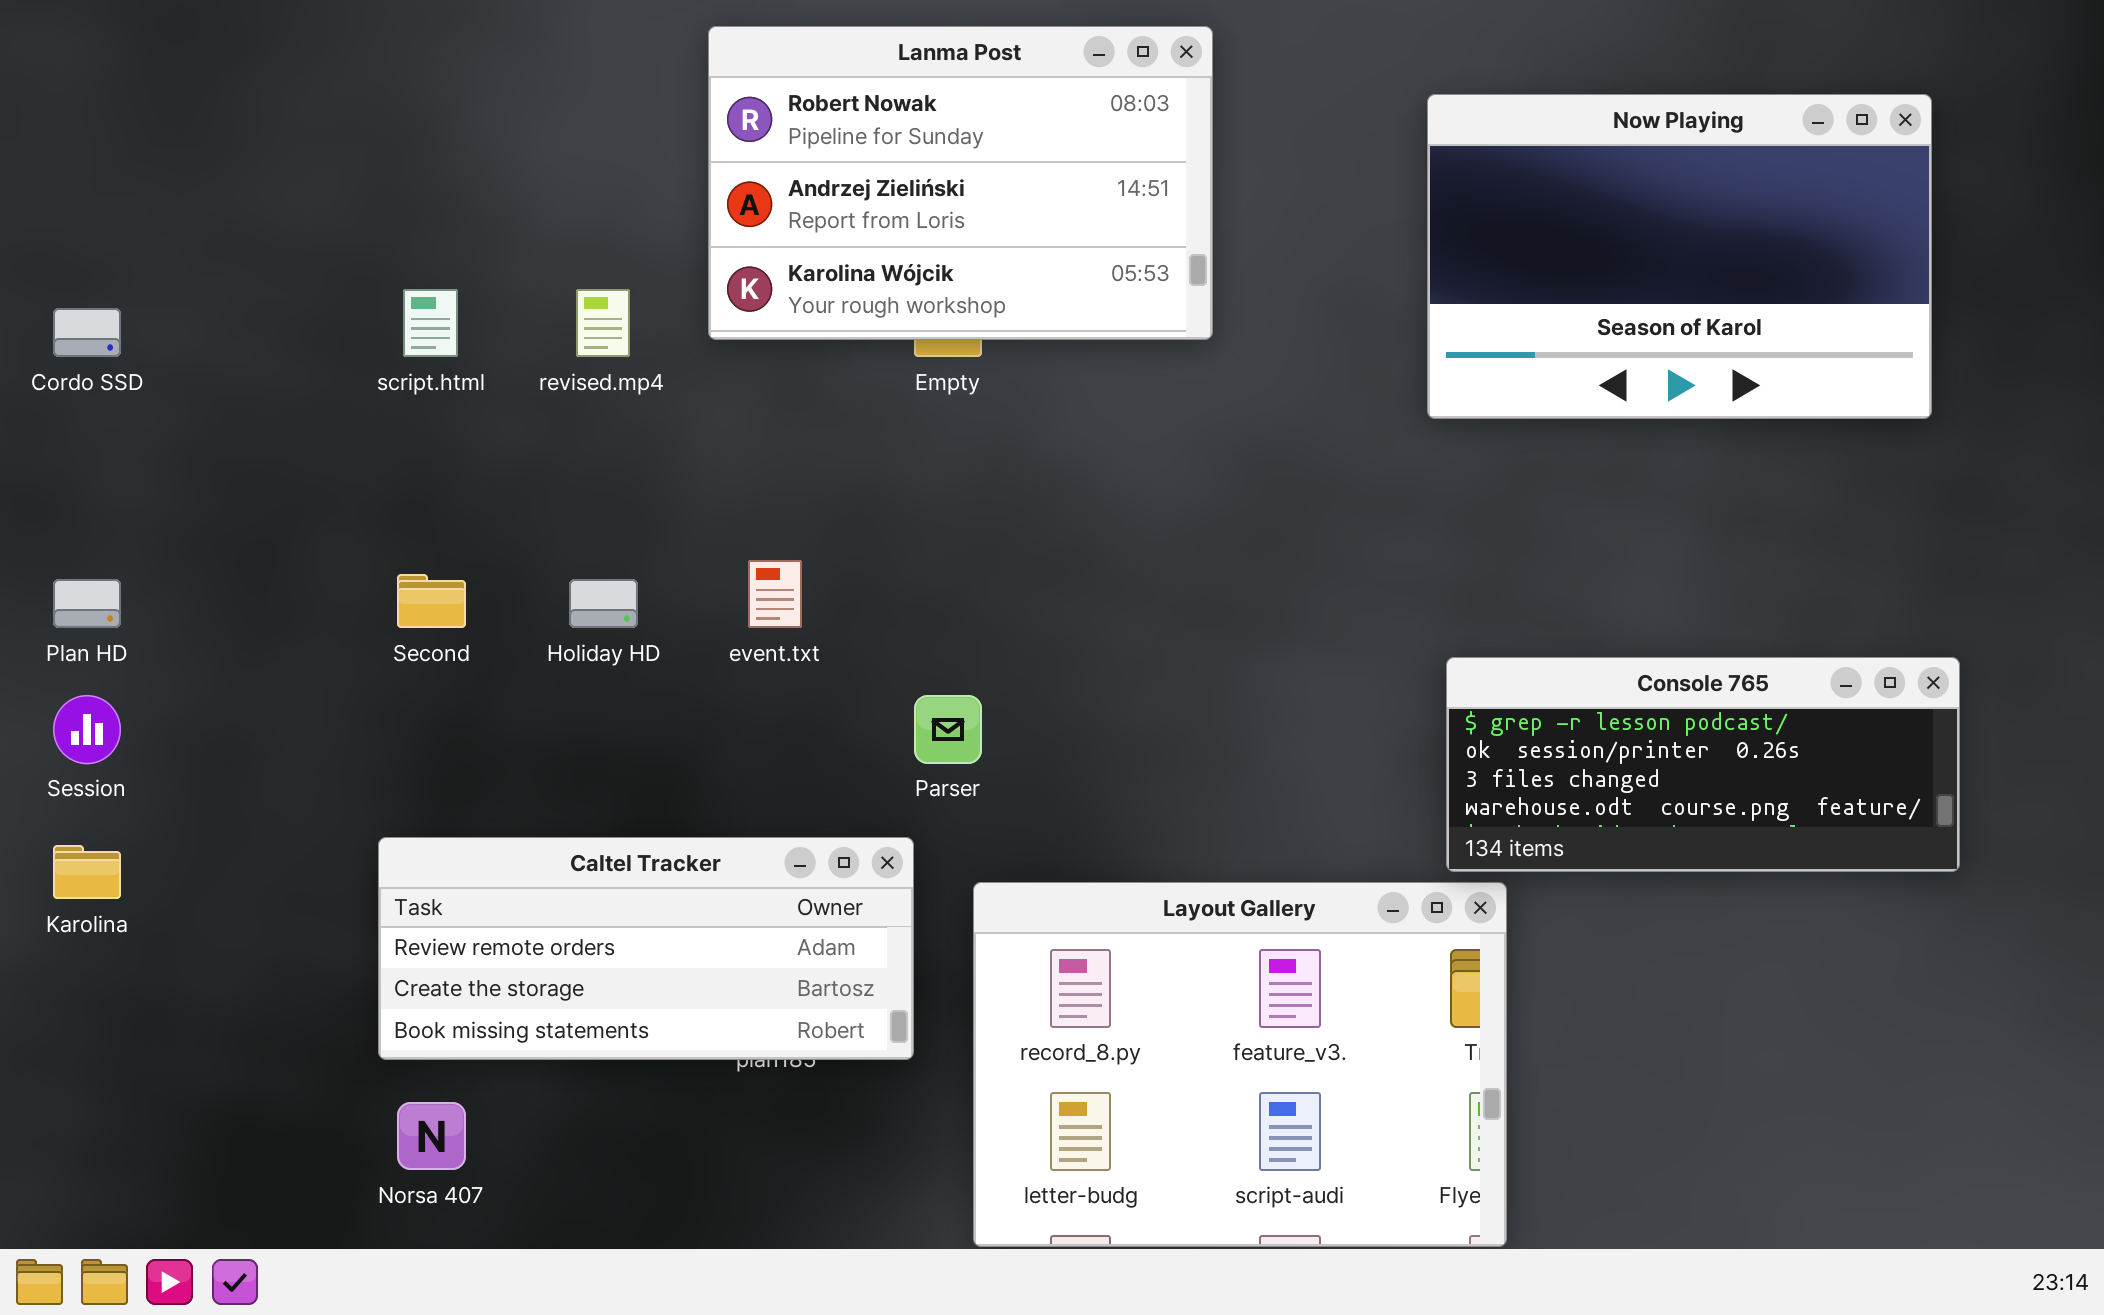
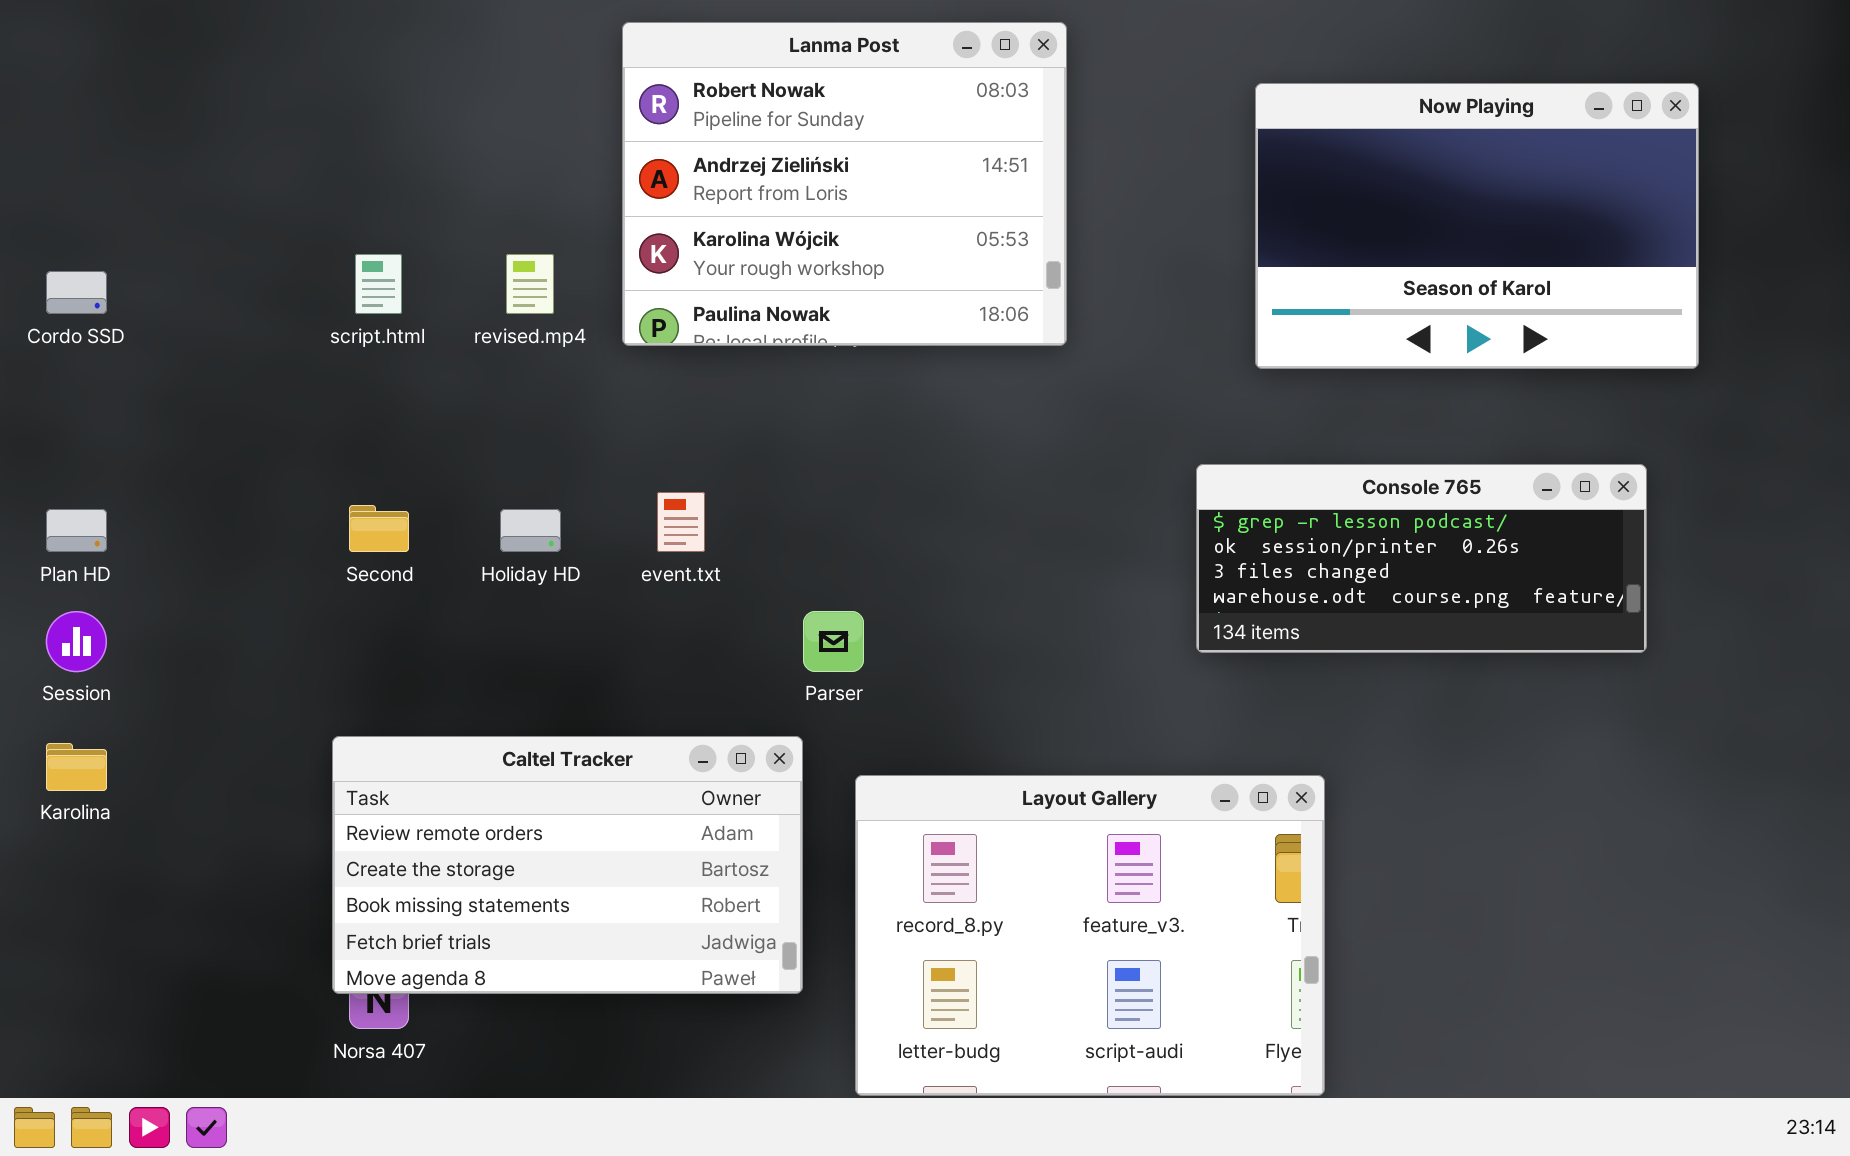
Lanma Post: [708,26,1213,340] -> [622,22,1067,346], resized
Console 765: [1446,657,1960,872] -> [1196,464,1647,653], moved
Caltel Tracker: [378,837,914,1060] -> [332,736,803,994], resized

